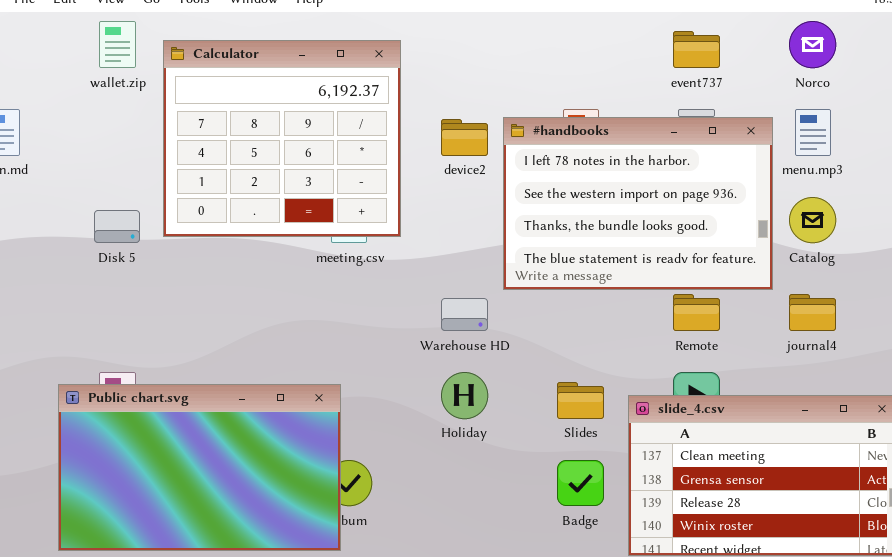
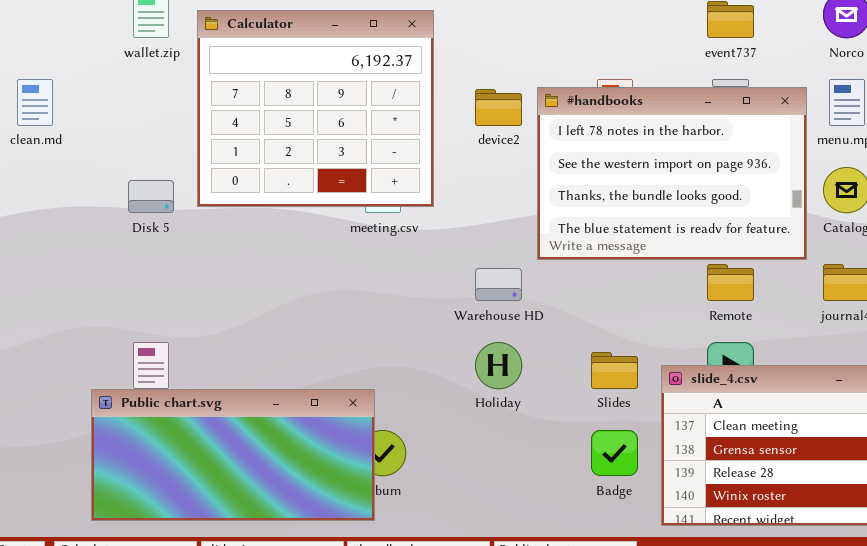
Public chart.svg: [58,384,341,551] -> [91,389,375,521], resized

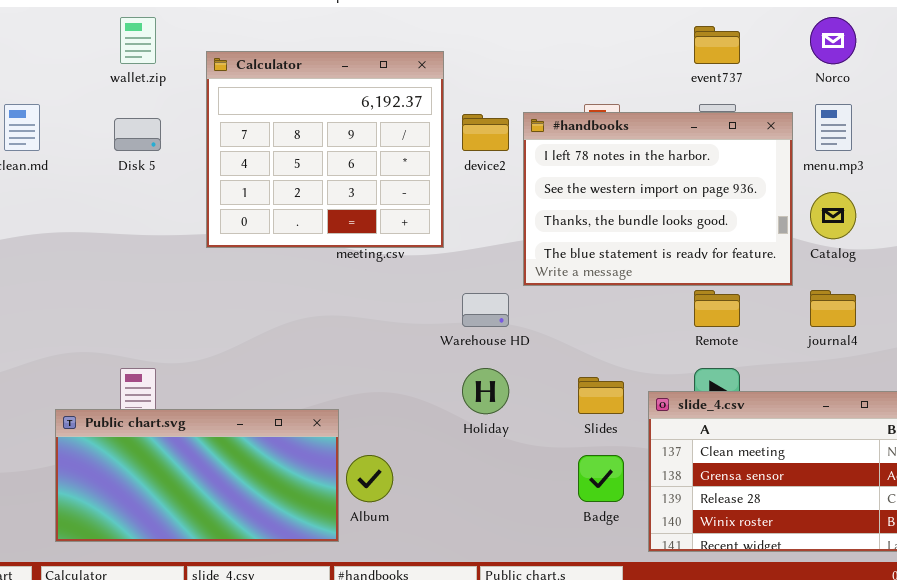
Calculator: [197,10,434,207] -> [206,51,444,248], moved
Disk 5: [128,180,174,213] -> [114,118,161,151], moved
Public chart.svg: [91,389,375,521] -> [55,409,339,542], moved

